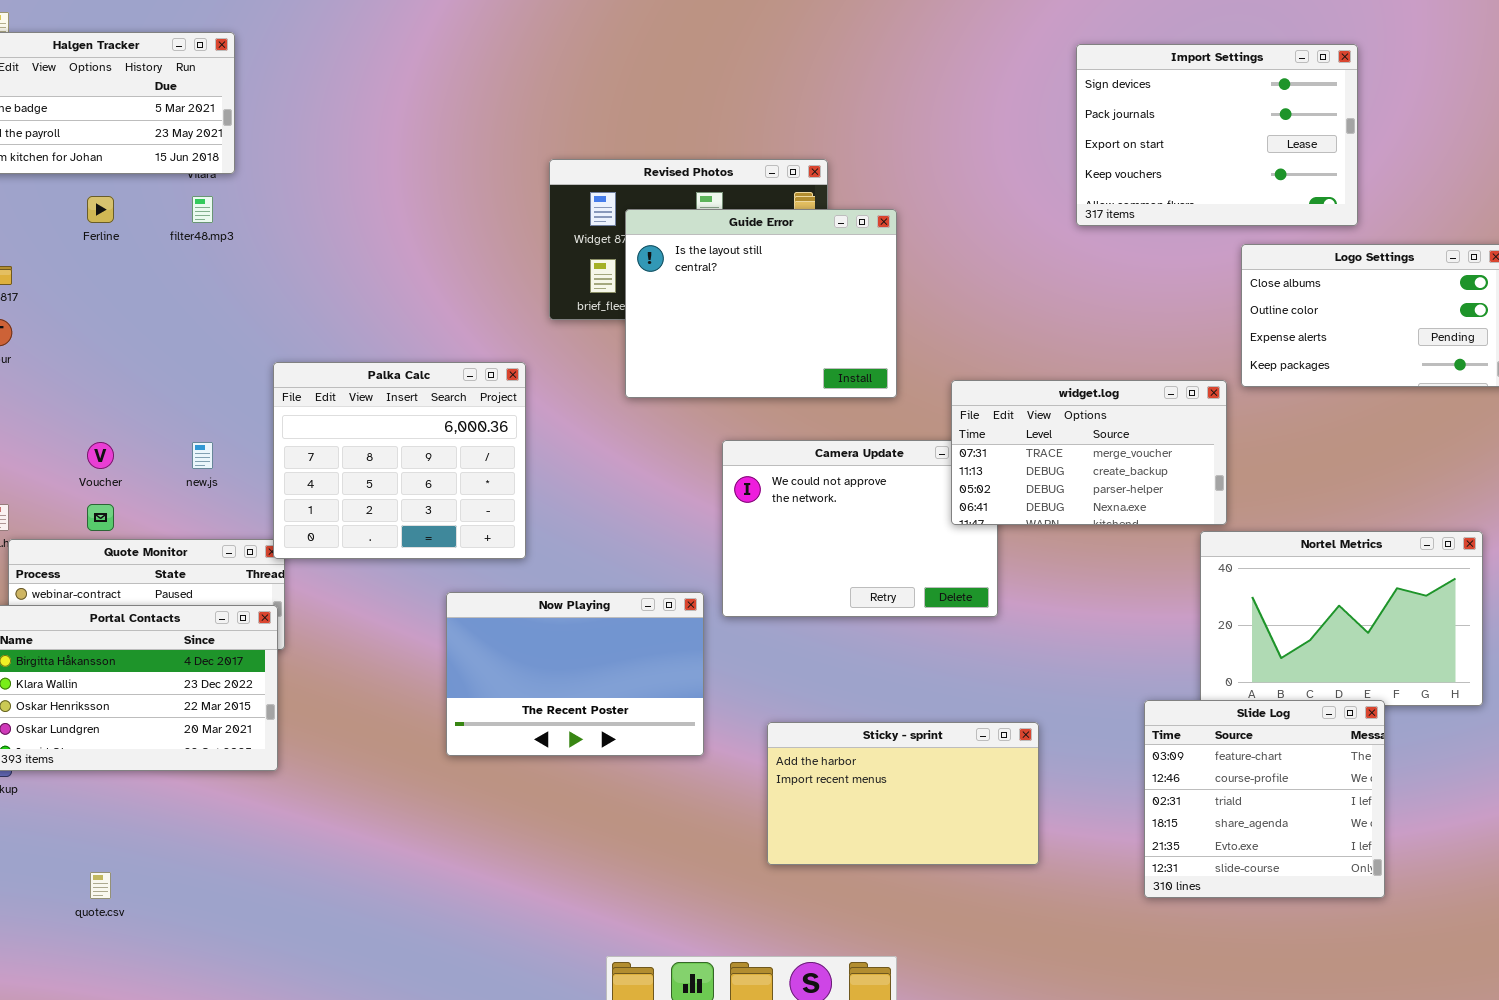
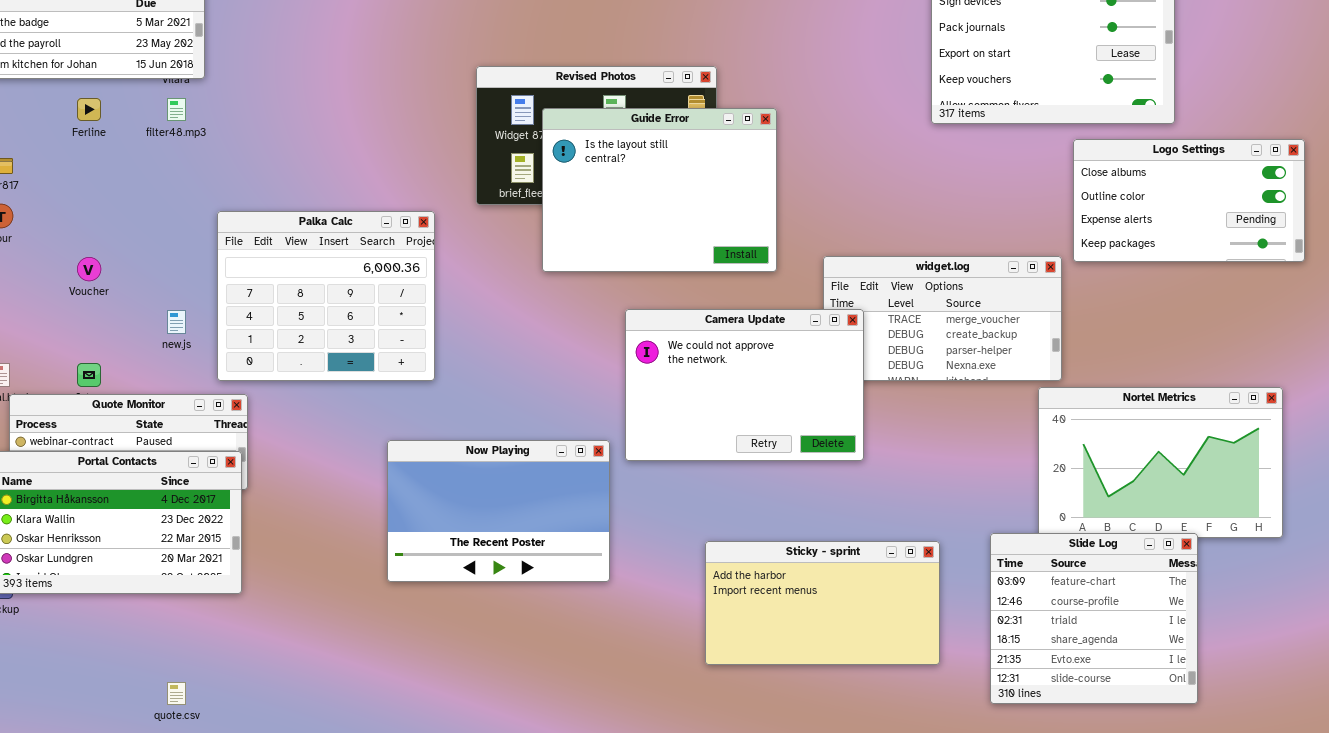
Palka Calc: [273,362,526,559] -> [217,211,435,381], moved
Camera Update: [722,440,998,617] -> [625,309,864,461], raised
Voucher: [87,442,114,469] -> [77,257,101,281], moved
Sticky - sprint: [767,722,1039,865] -> [705,541,940,665], moved
quote.csv: [90,872,111,899] -> [167,682,186,705], moved

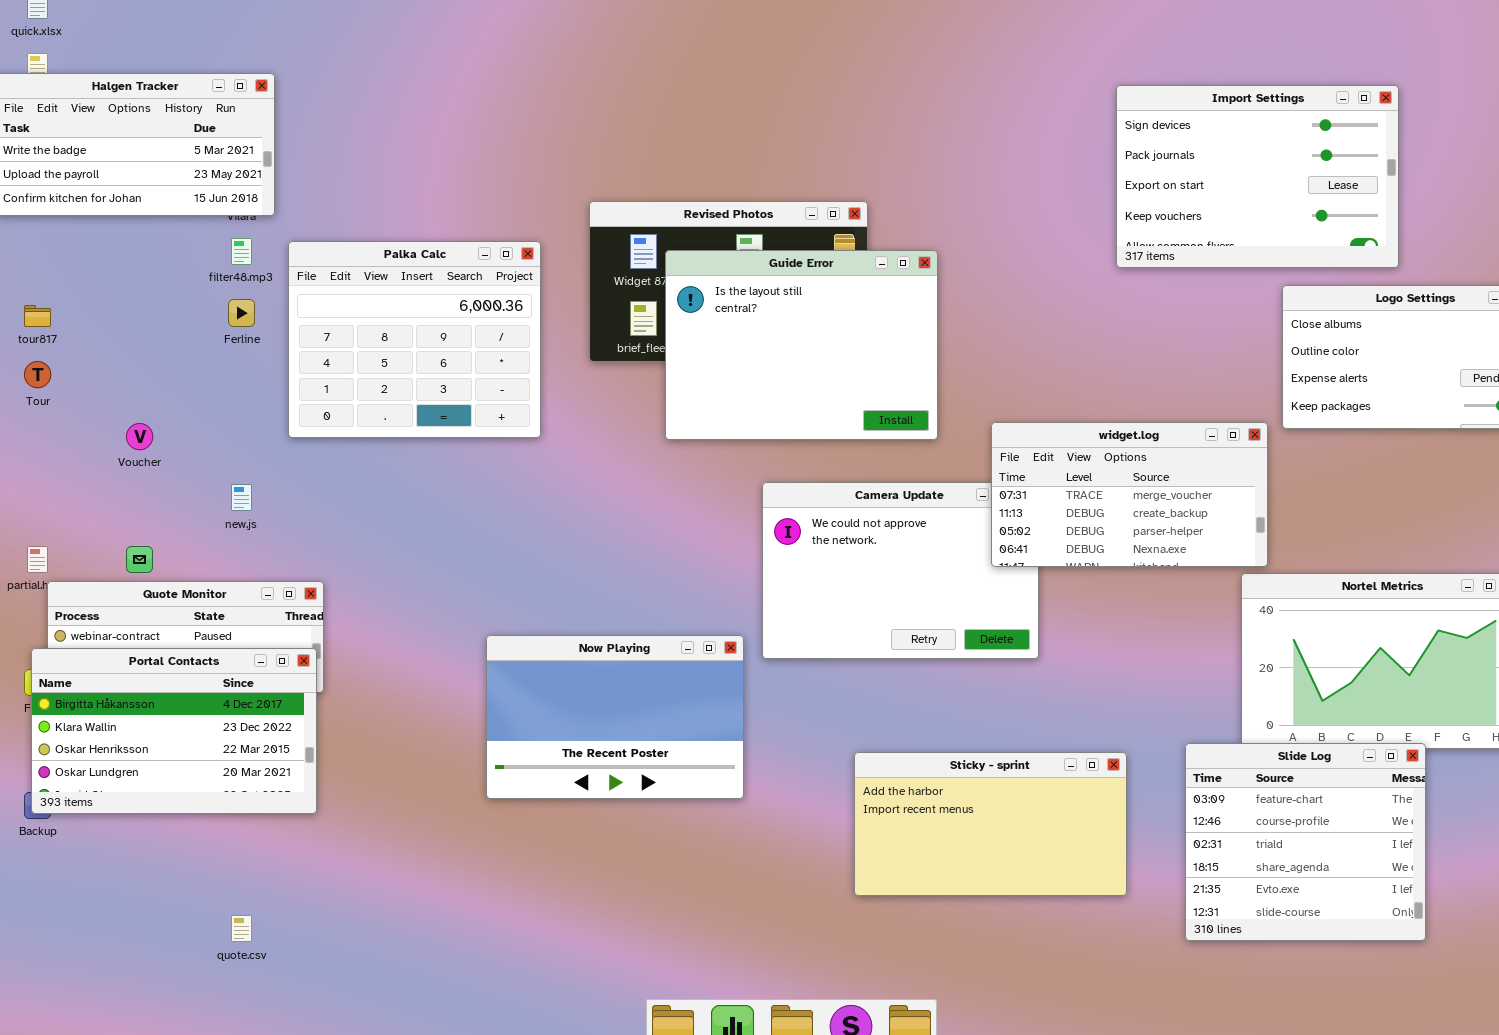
Ferline: [77,98,101,121] -> [228,299,255,327], moved
Palka Calc: [217,211,435,381] -> [288,241,541,438], moved
widget.log: [823,256,1062,381] -> [991,422,1268,567], raised

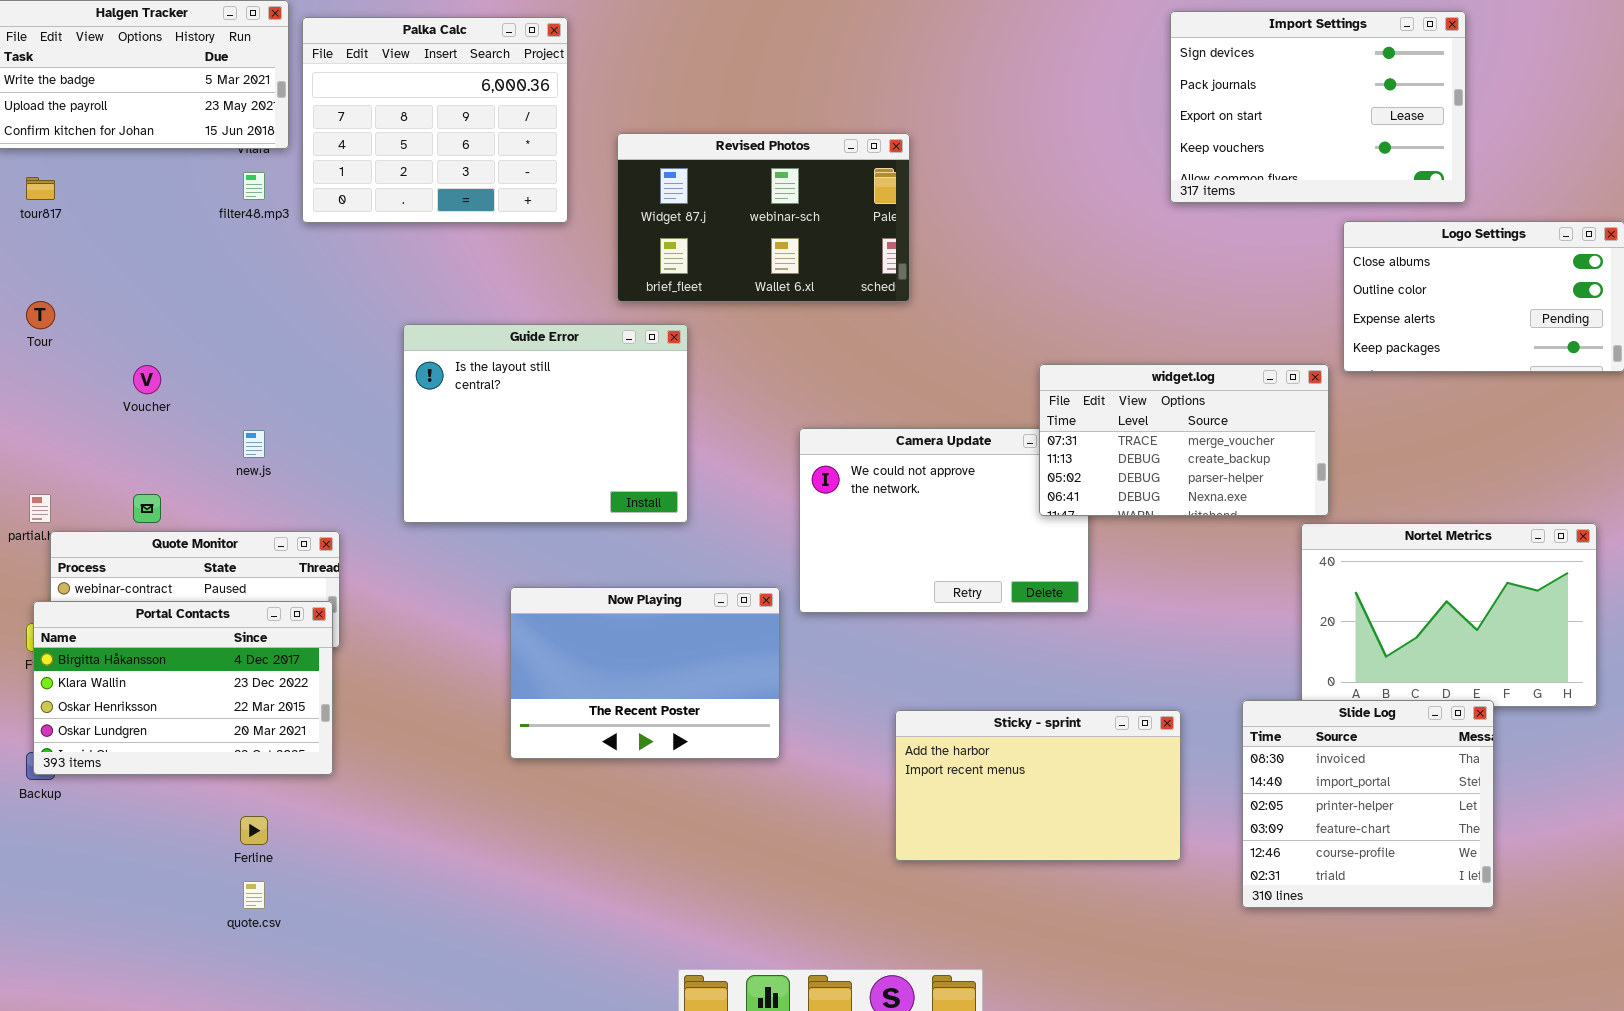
Palka Calc: [288,241,541,438] -> [302,17,568,223], moved
Guide Error: [665,250,938,440] -> [403,324,688,523], moved
Ferline: [228,299,255,327] -> [240,816,268,845], moved
tour817: [24,305,51,327] -> [26,177,55,200], moved
Slide Log: [1185,743,1426,941] -> [1242,700,1494,908], scrolled up 3 rows

